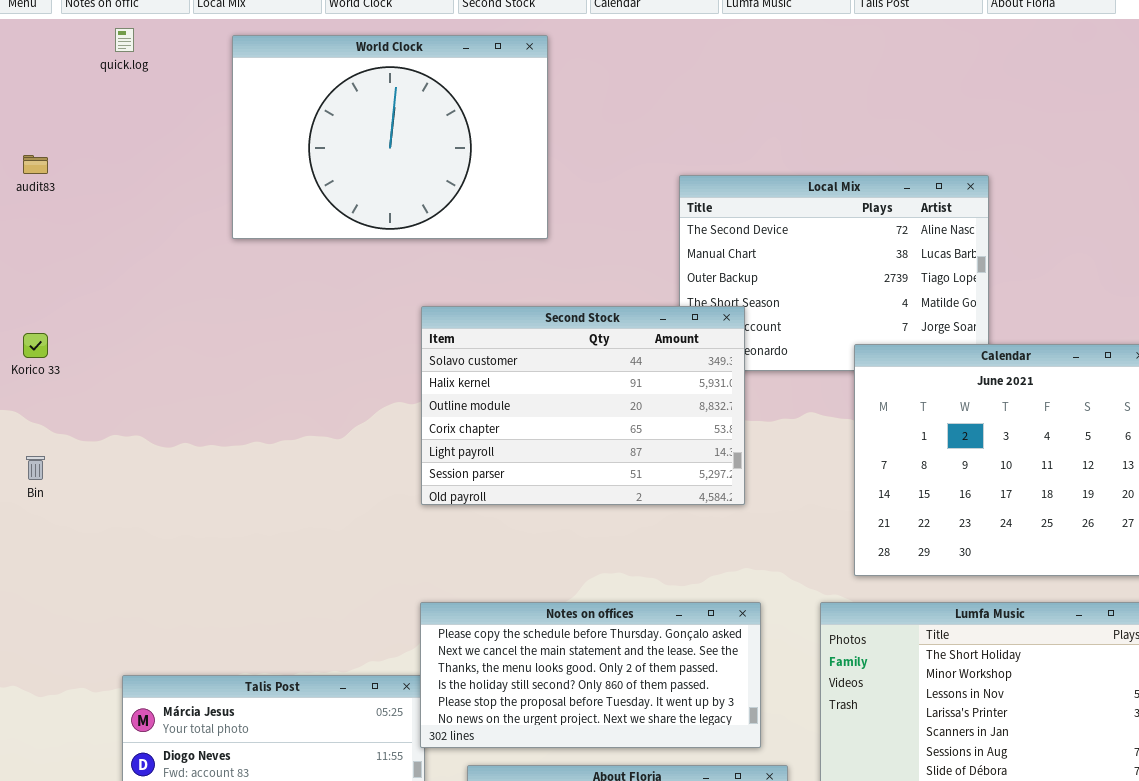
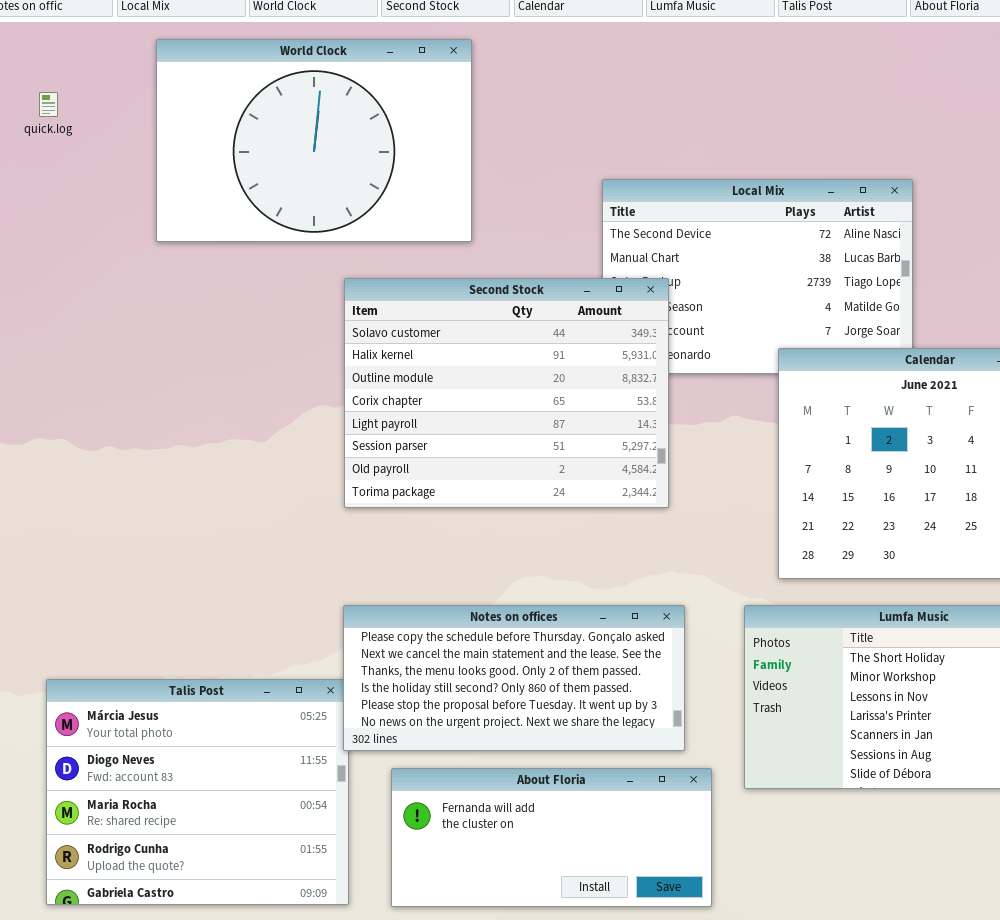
quick.log: [115,28,134,52] -> [39,92,58,117], moved
Second Stock: [421,306,745,505] -> [344,278,669,508], resized

